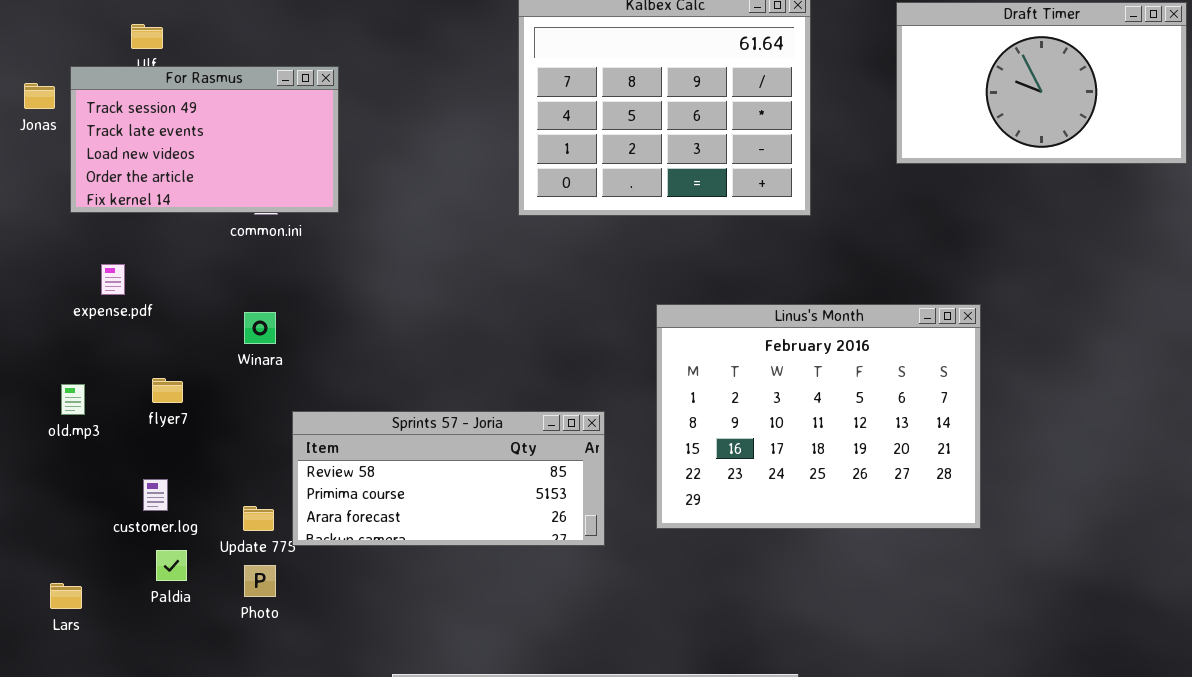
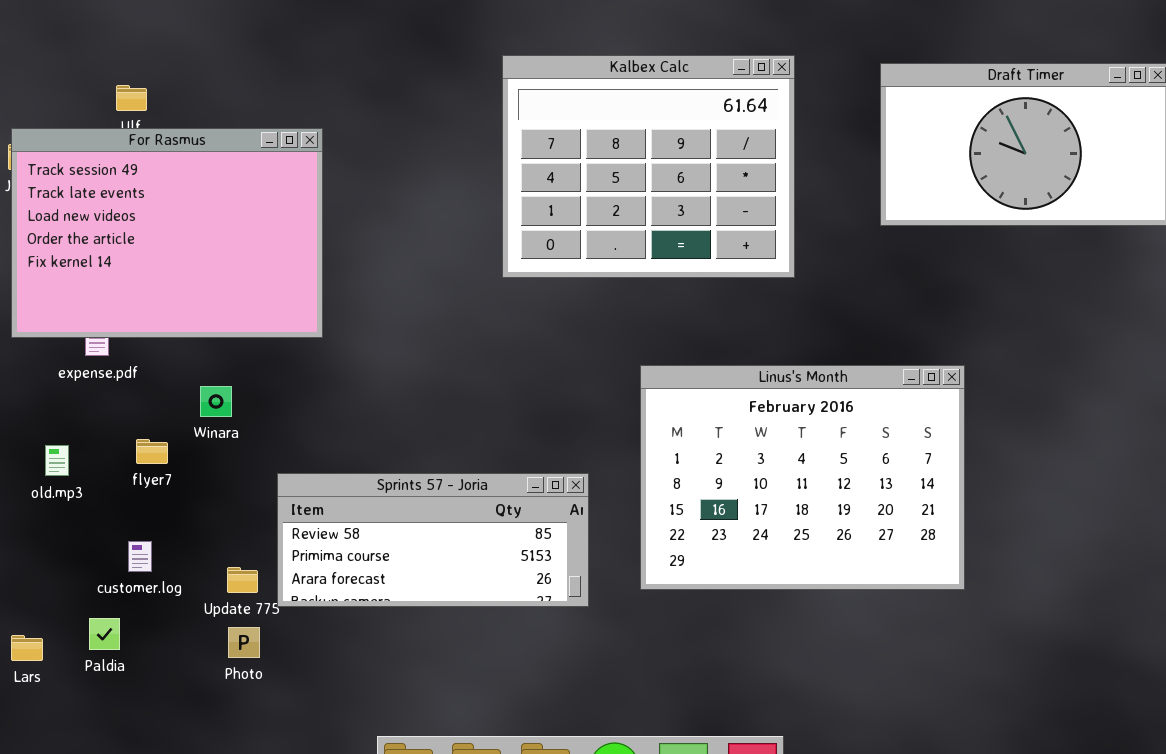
For Rasmus: [70,66,339,213] -> [11,128,323,338], resized
Winara: [244,312,276,344] -> [200,386,232,417], moved
Paldia: [156,550,187,581] -> [89,618,120,650], moved
Lars: [50,583,82,609] -> [11,635,43,661], moved

